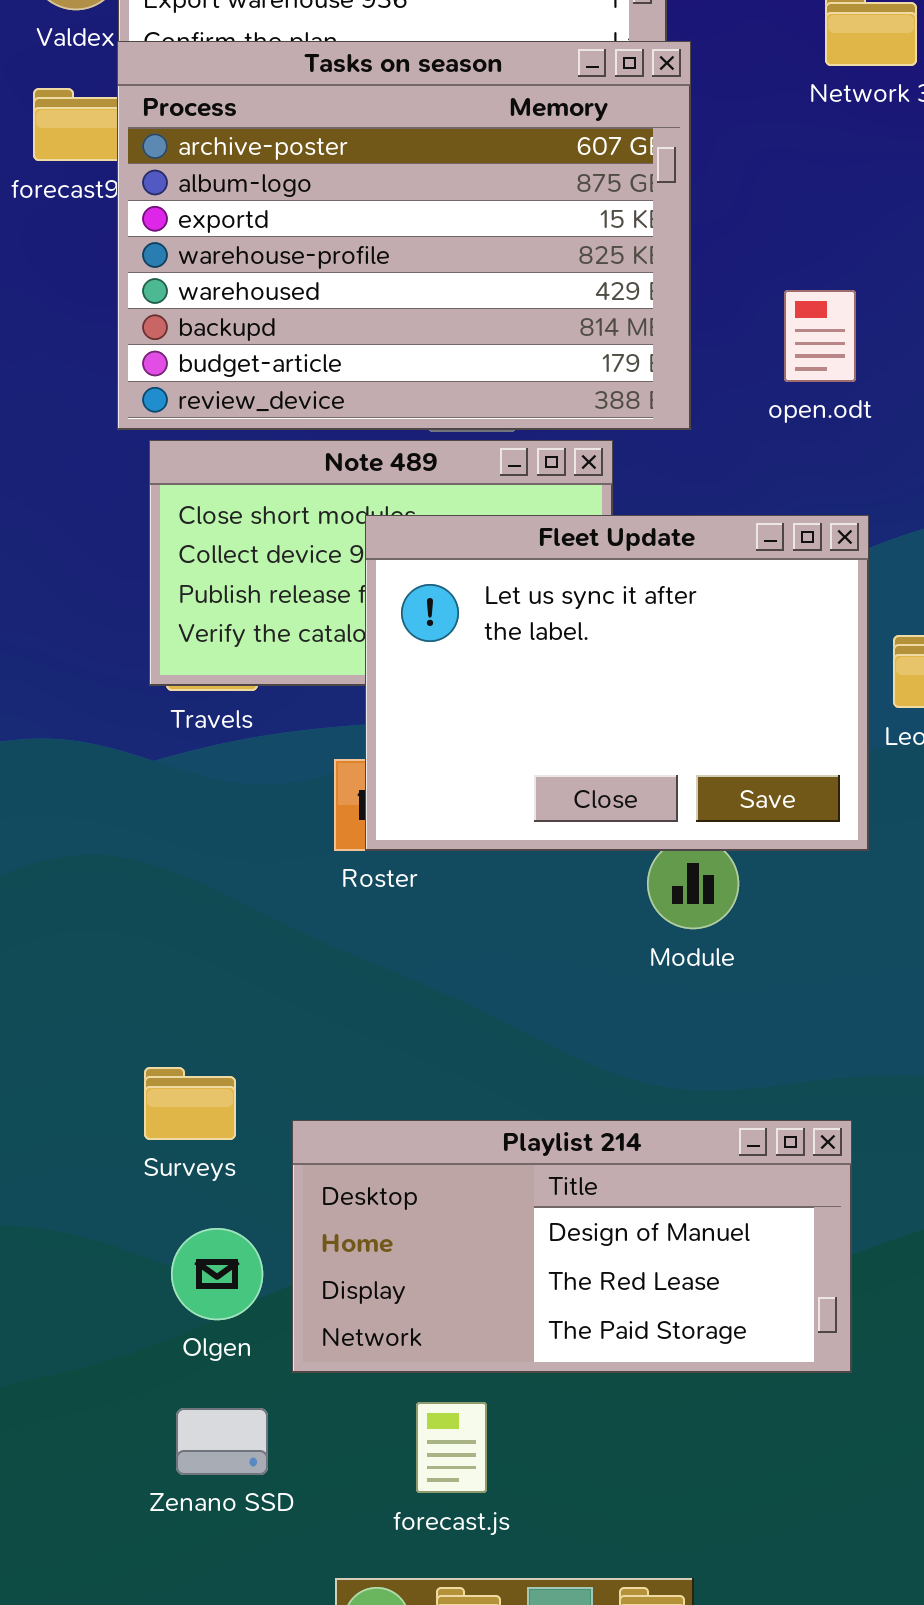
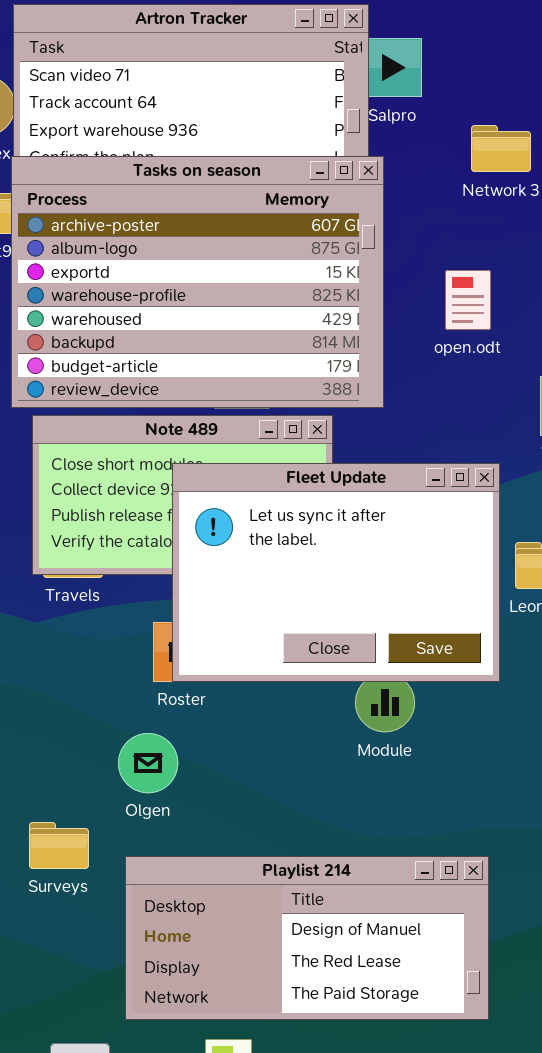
open.odt: [784,290,856,382] -> [445,270,491,330], moved
Olgen: [171,1228,263,1320] -> [118,733,178,793], moved

